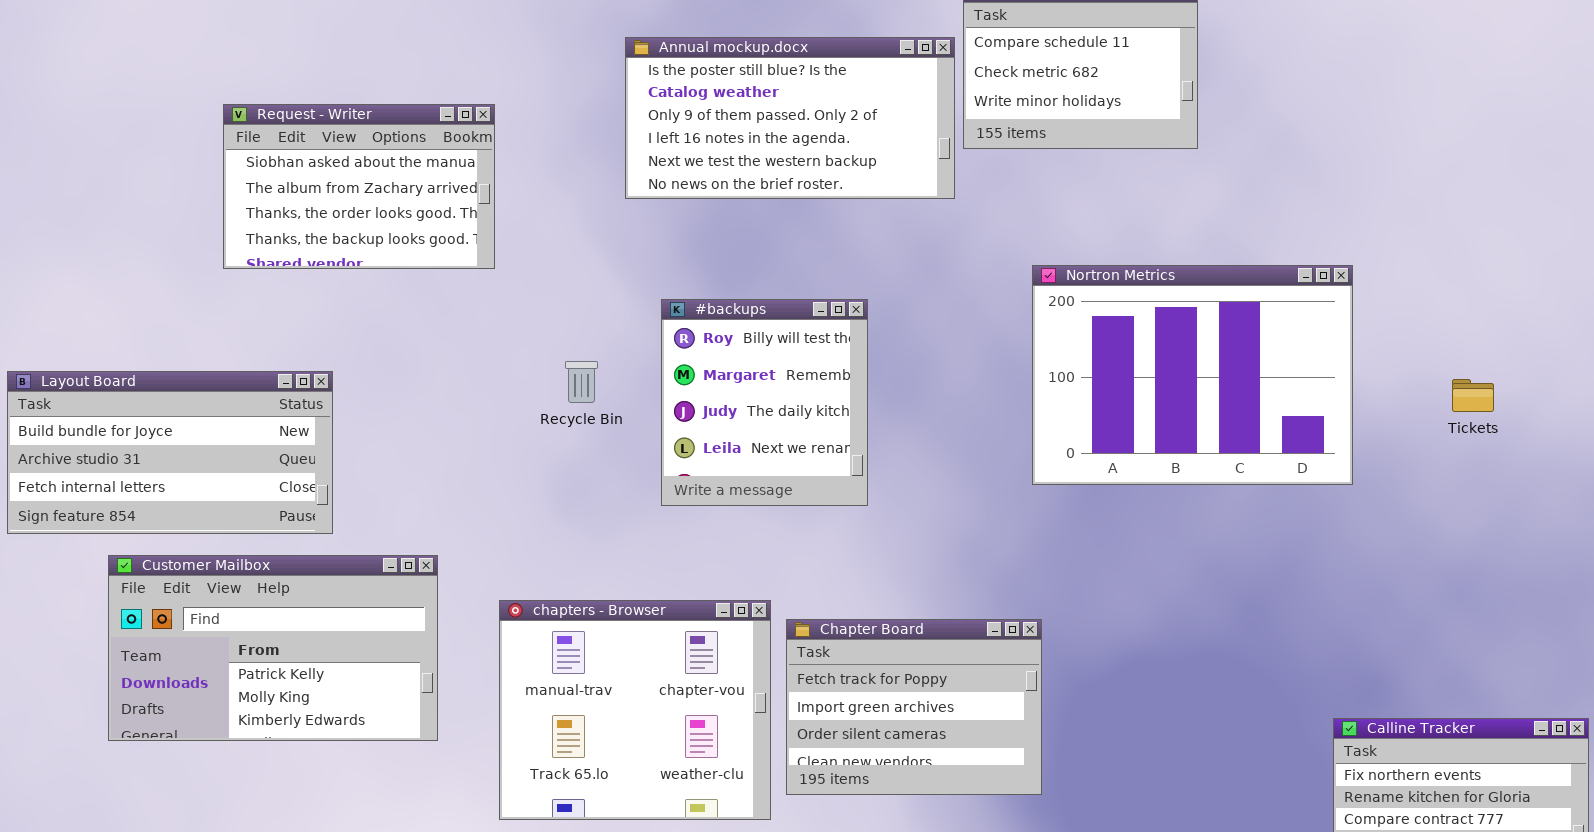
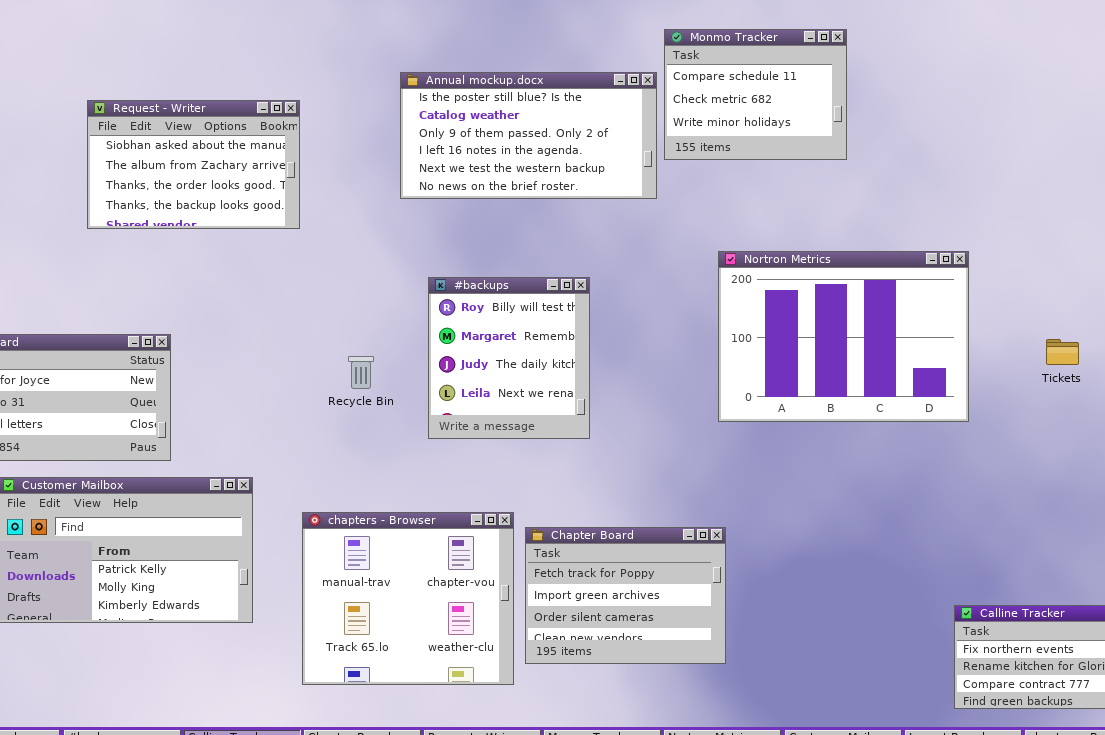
Request - Writer: [223,104,495,269] -> [87,100,300,229], moved
Recycle Bin: [565,361,598,403] -> [348,356,374,389], moved

